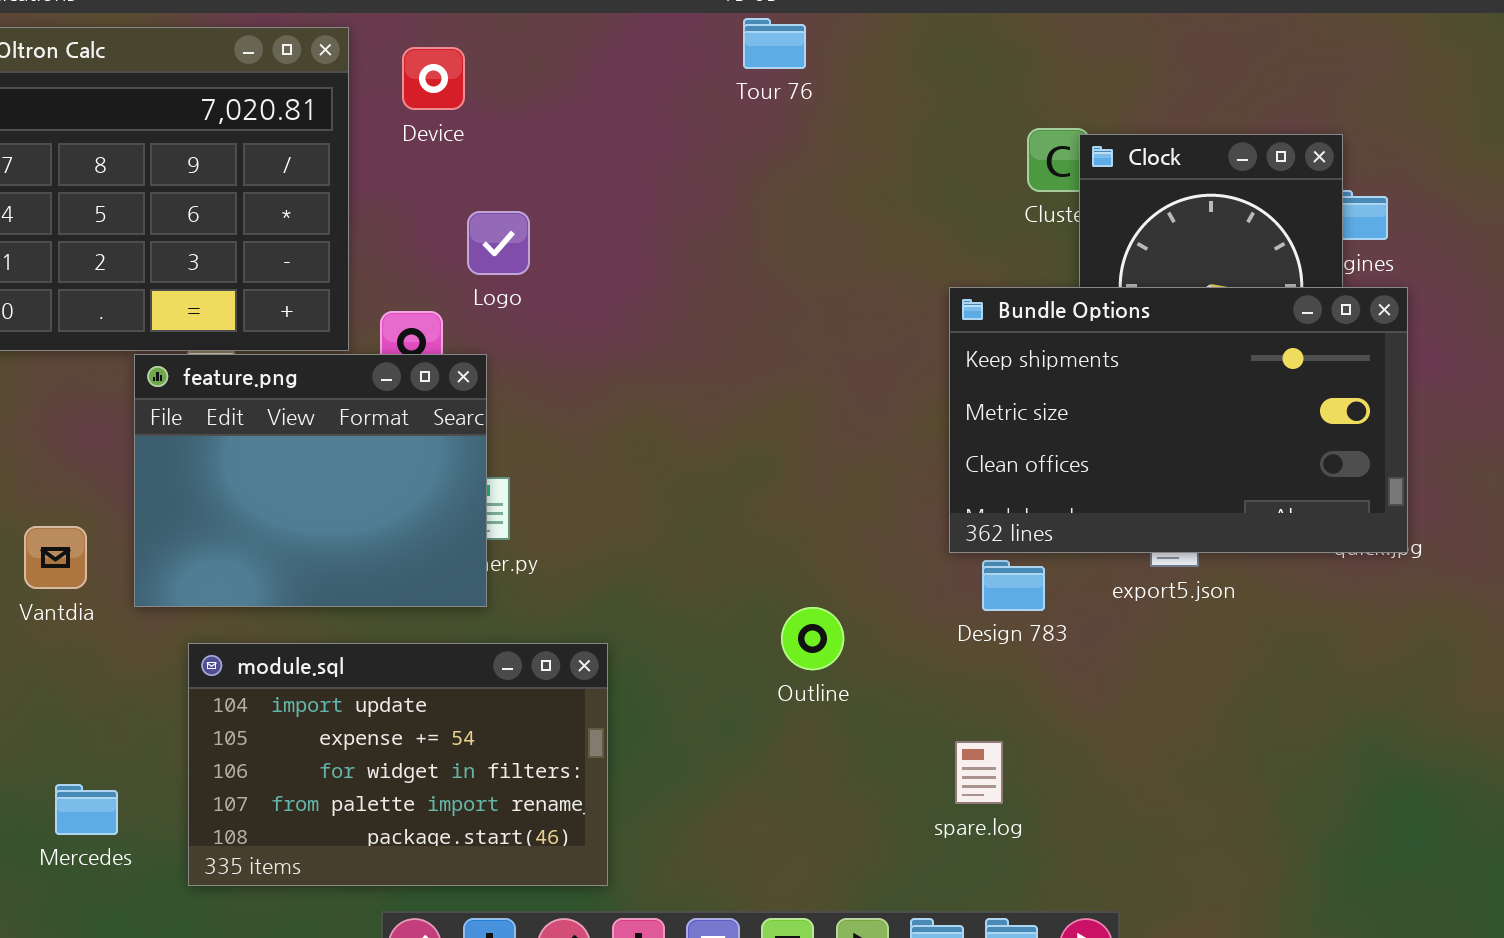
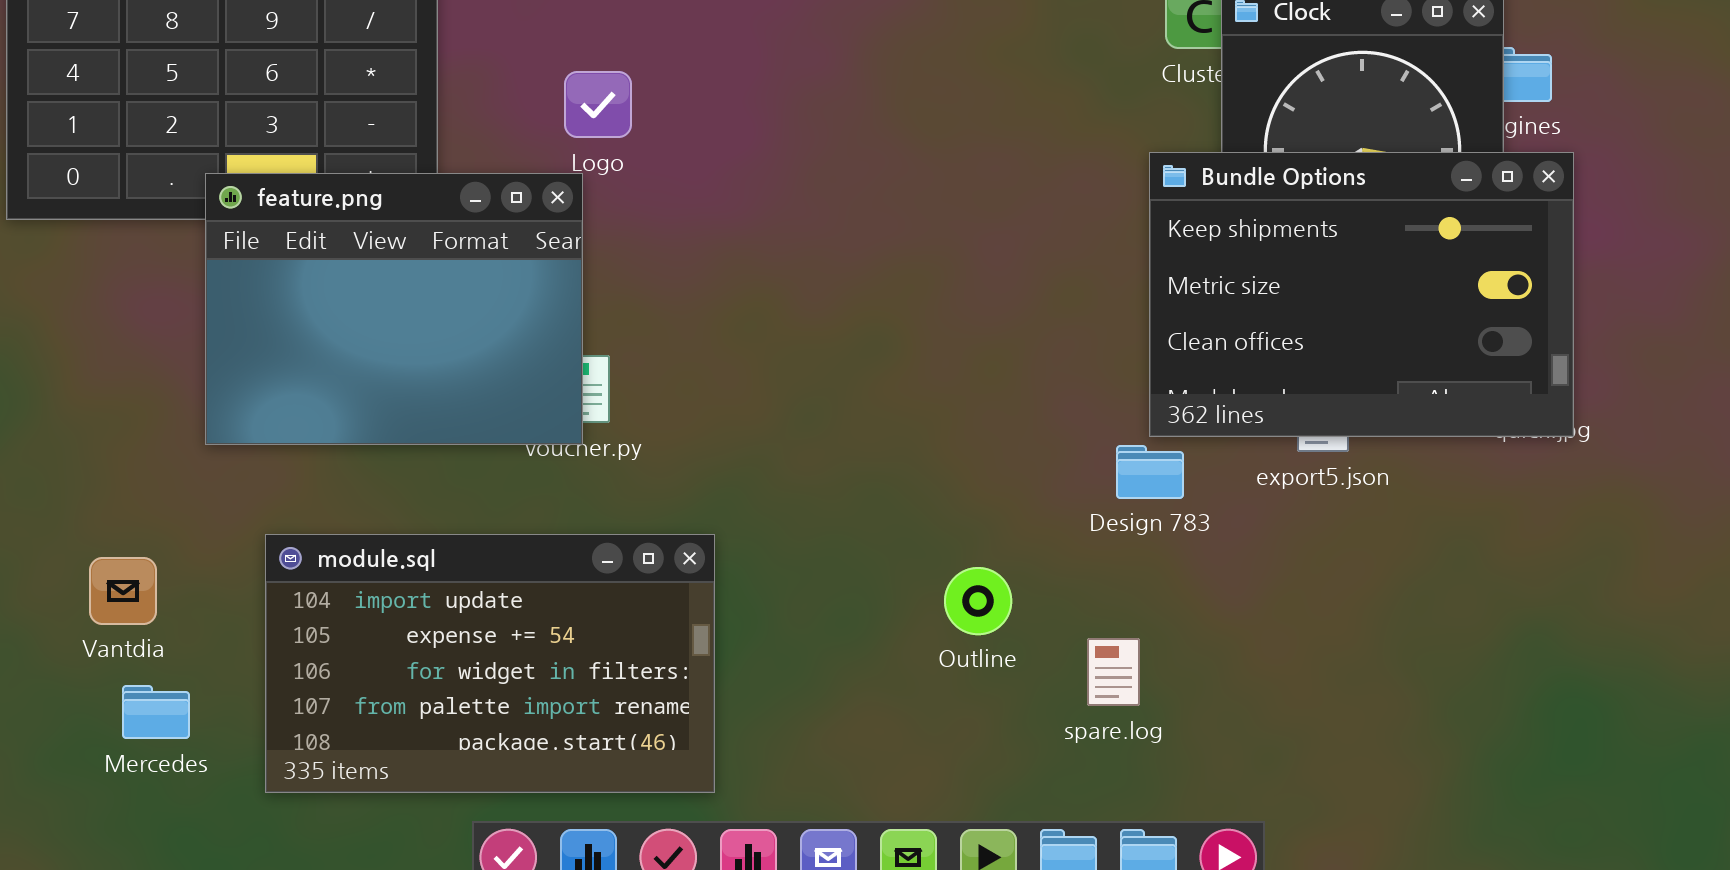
Bundle Options: [949,287,1408,553] -> [1149,152,1574,437], resized
feature.png: [134,354,487,607] -> [205,173,583,445], moved
Vantdia: [24,526,87,589] -> [89,557,157,625], moved
Outline: [781,607,844,670] -> [944,567,1012,635], moved

